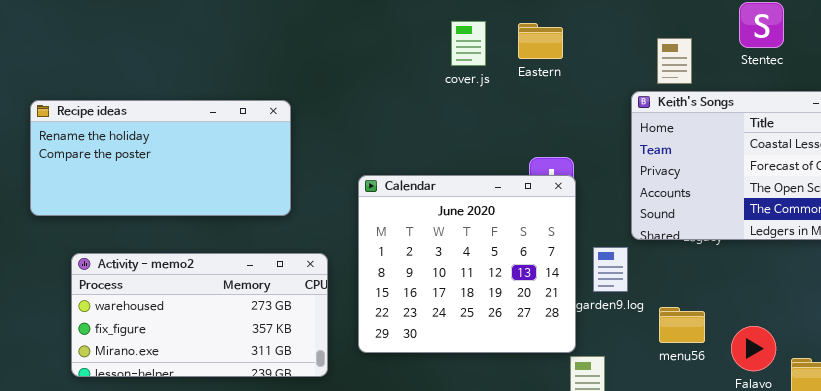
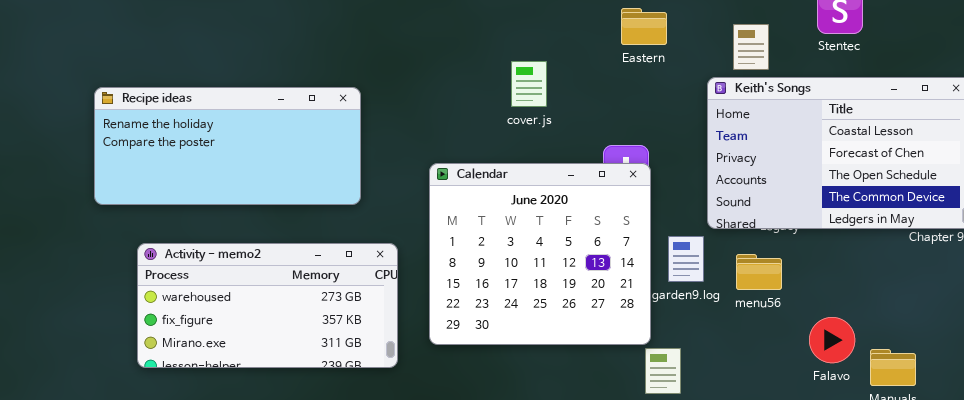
cover.js: [451,21,486,66] -> [511,61,547,107], moved
Eastern: [518,23,563,59] -> [621,8,667,45], moved
menu56: [659,307,705,343] -> [736,254,782,290], moved

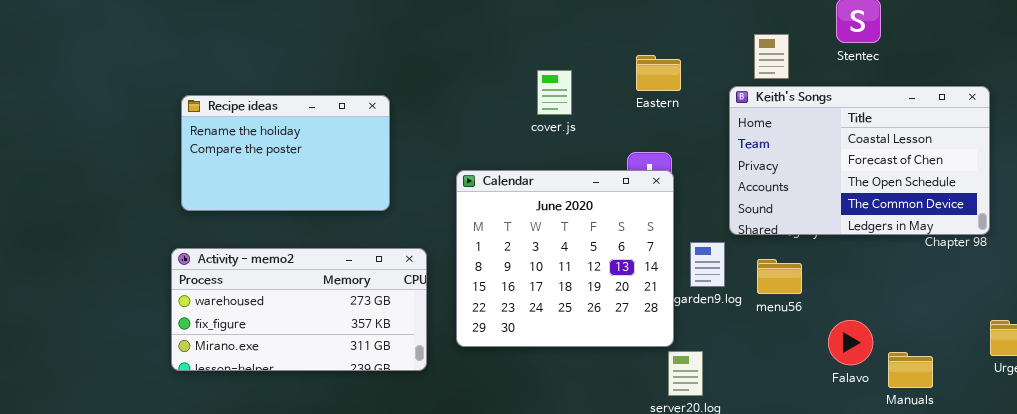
Eastern: [621,8,667,45] -> [636,55,681,91], moved
Recipe ideas: [94,87,361,205] -> [181,95,390,211], resized

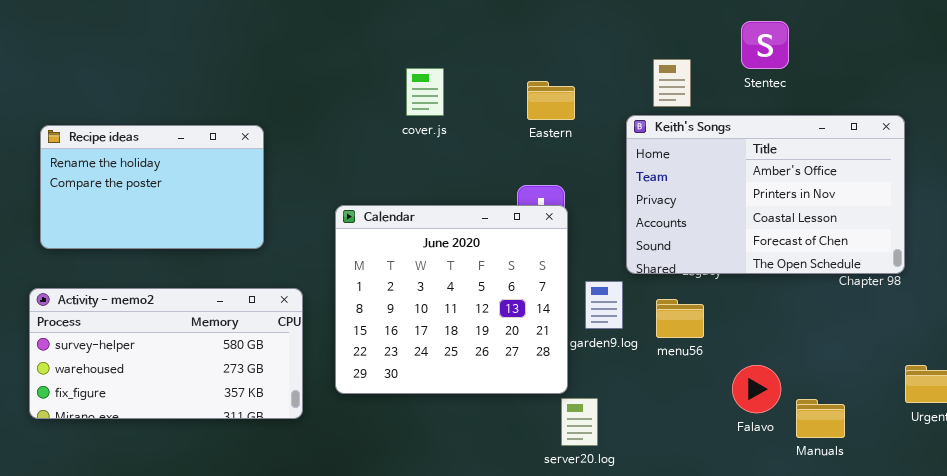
cover.js: [537,70,572,115] -> [406,68,444,116], moved
Keith's Songs: [729,86,990,235] -> [626,115,905,274], scrolled up 2 rows
Activity - memo2: [171,248,427,371] -> [29,288,303,419], scrolled up 1 row

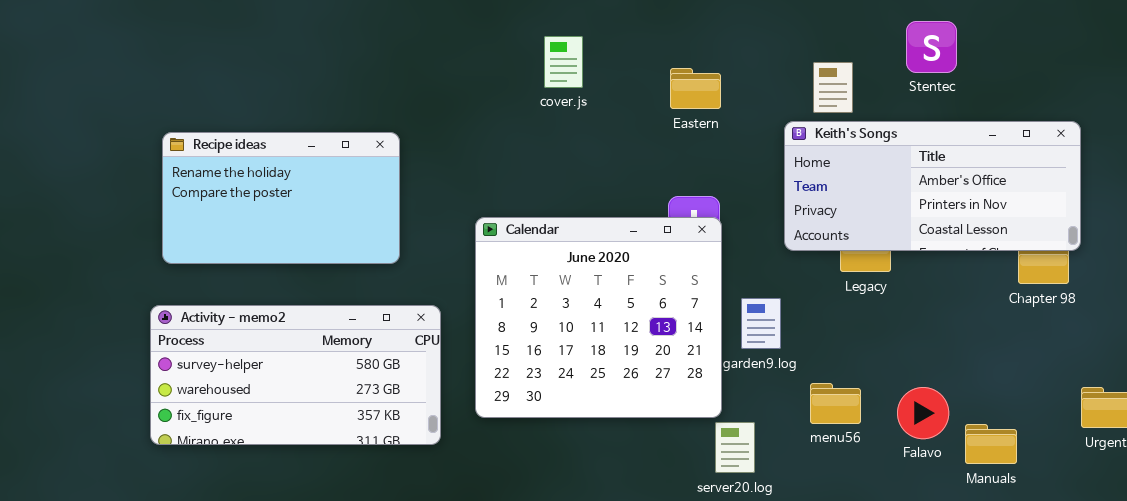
cover.js: [406,68,444,116] -> [544,36,583,88], moved
Eastern: [527,81,575,120] -> [670,68,721,109], moved
Keith's Songs: [626,115,905,274] -> [784,121,1081,251], resized
menu56: [656,299,704,338] -> [810,383,861,424], moved

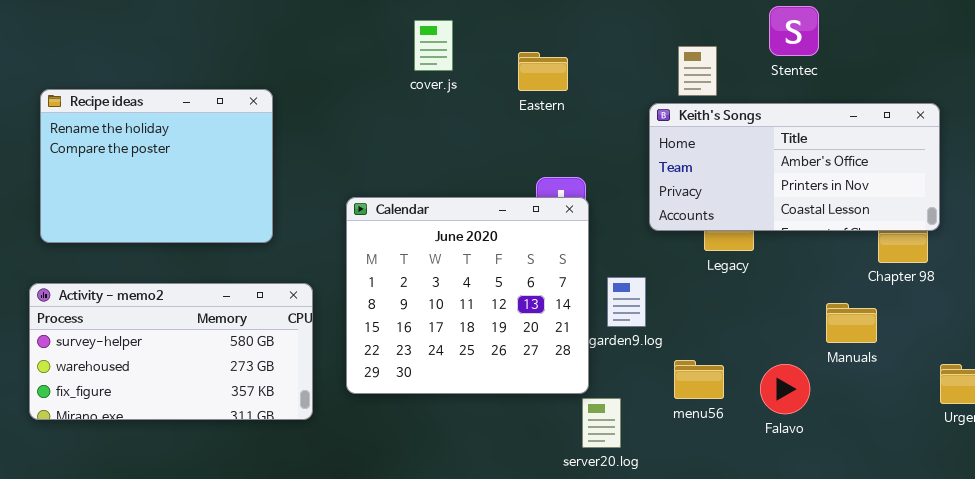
Eastern: [670,68,721,109] -> [518,52,568,91], moved
Recipe ideas: [162,132,400,264] -> [40,89,273,243], resized
Manuals: [965,424,1017,464] -> [826,303,877,343], moved

